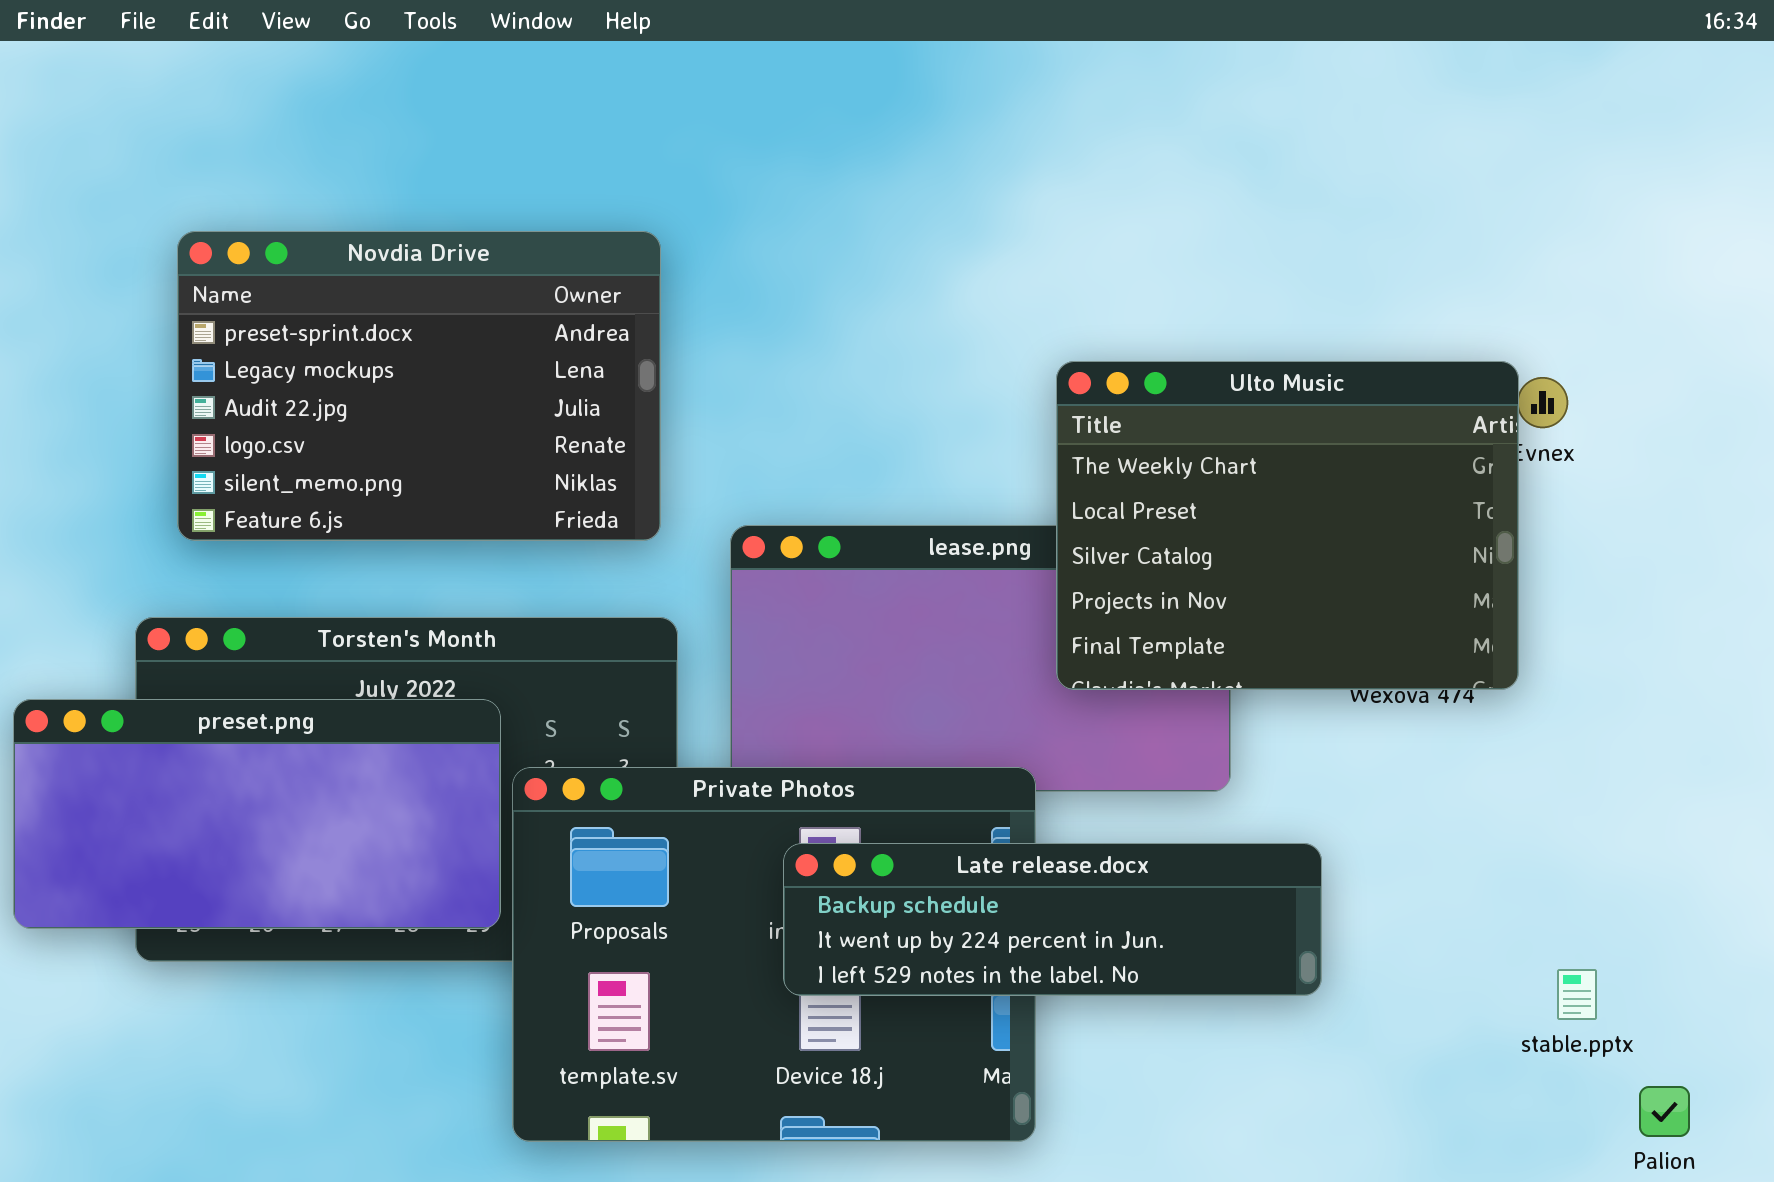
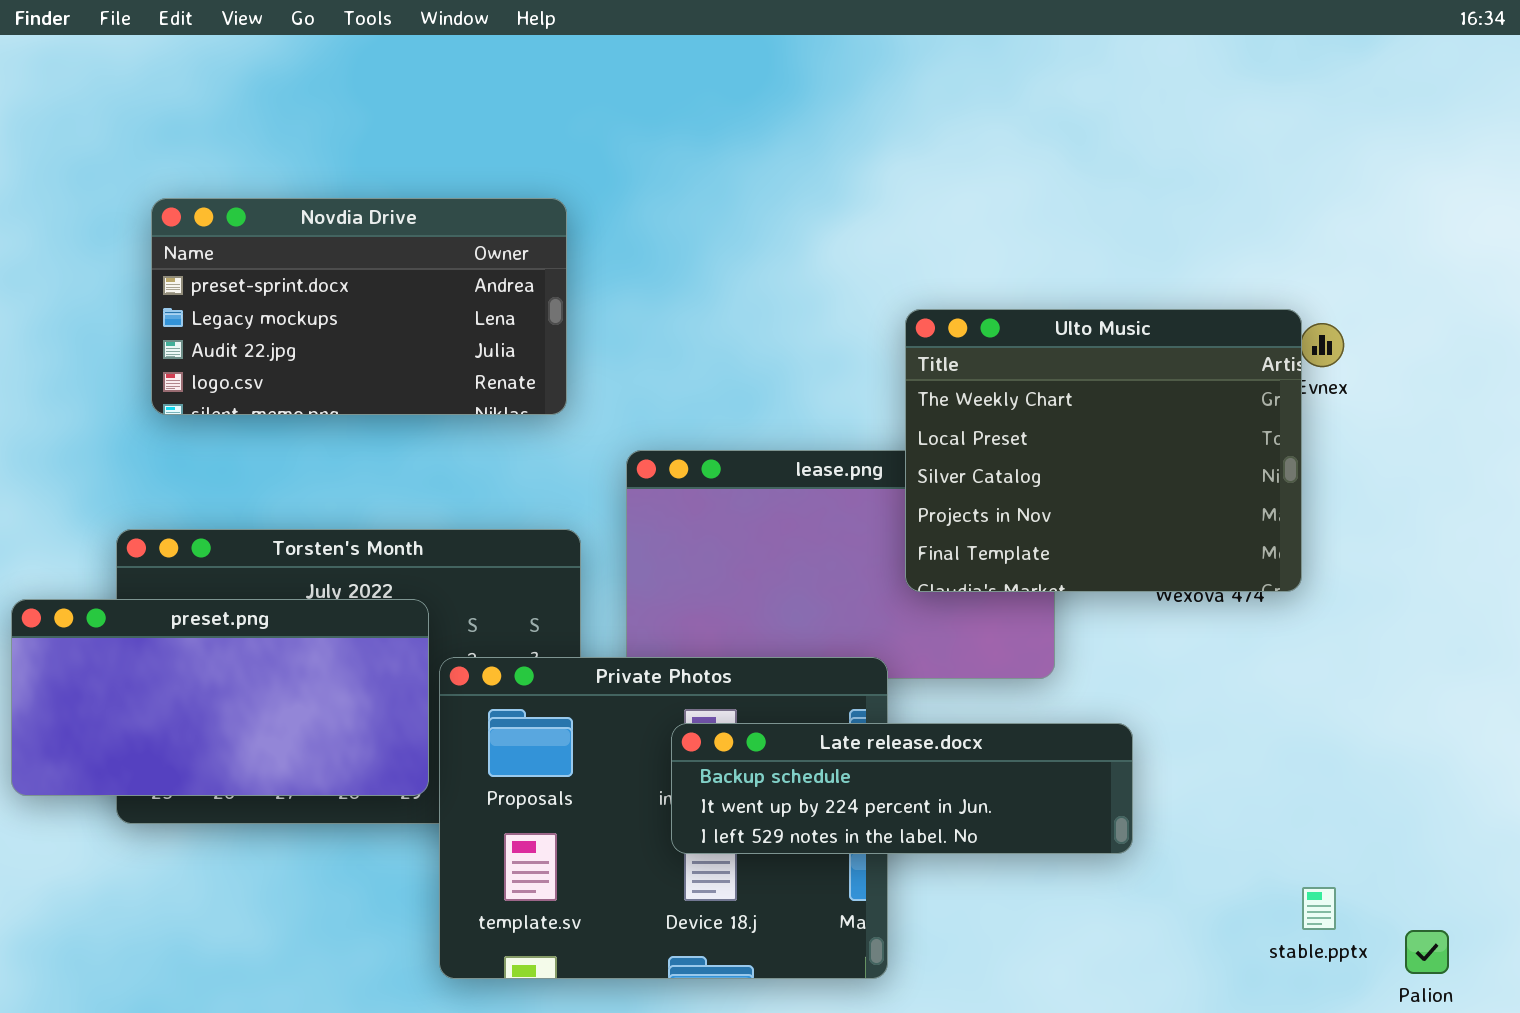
Novdia Drive: [177,231,661,541] -> [151,198,567,415], resized
stable.pptx: [1557,969,1597,1020] -> [1302,887,1336,930], moved

